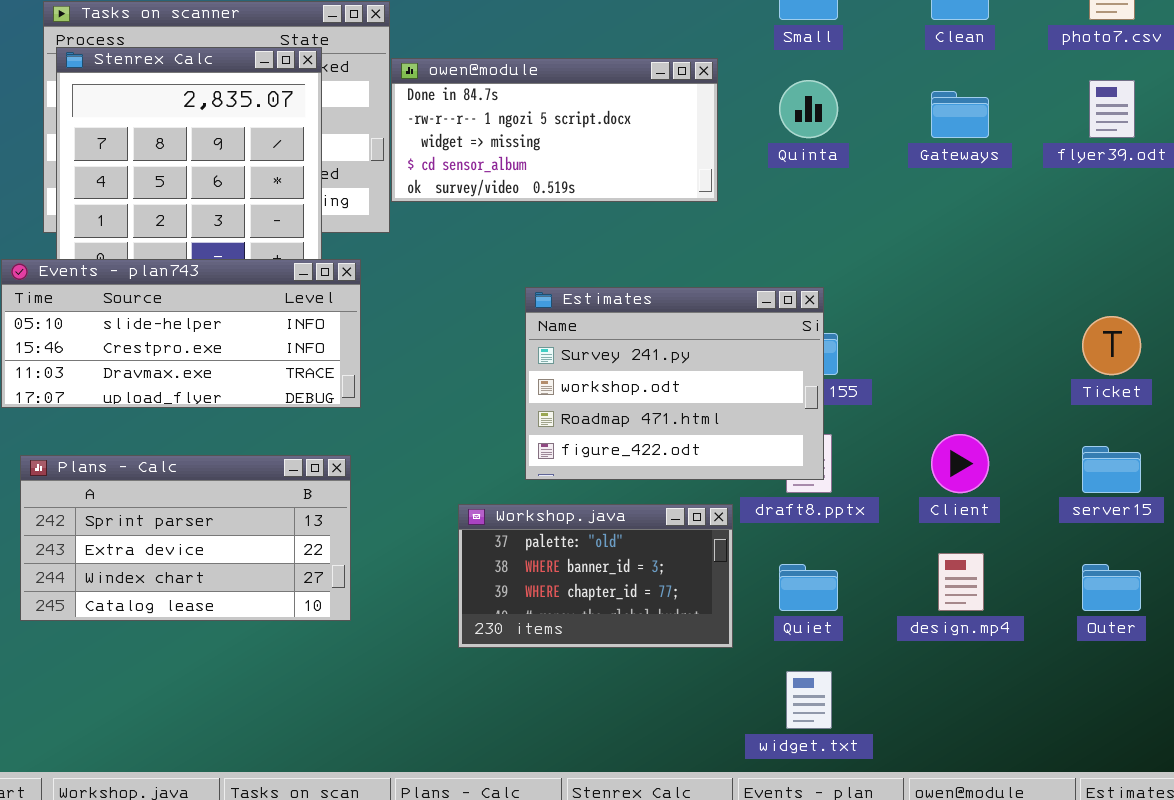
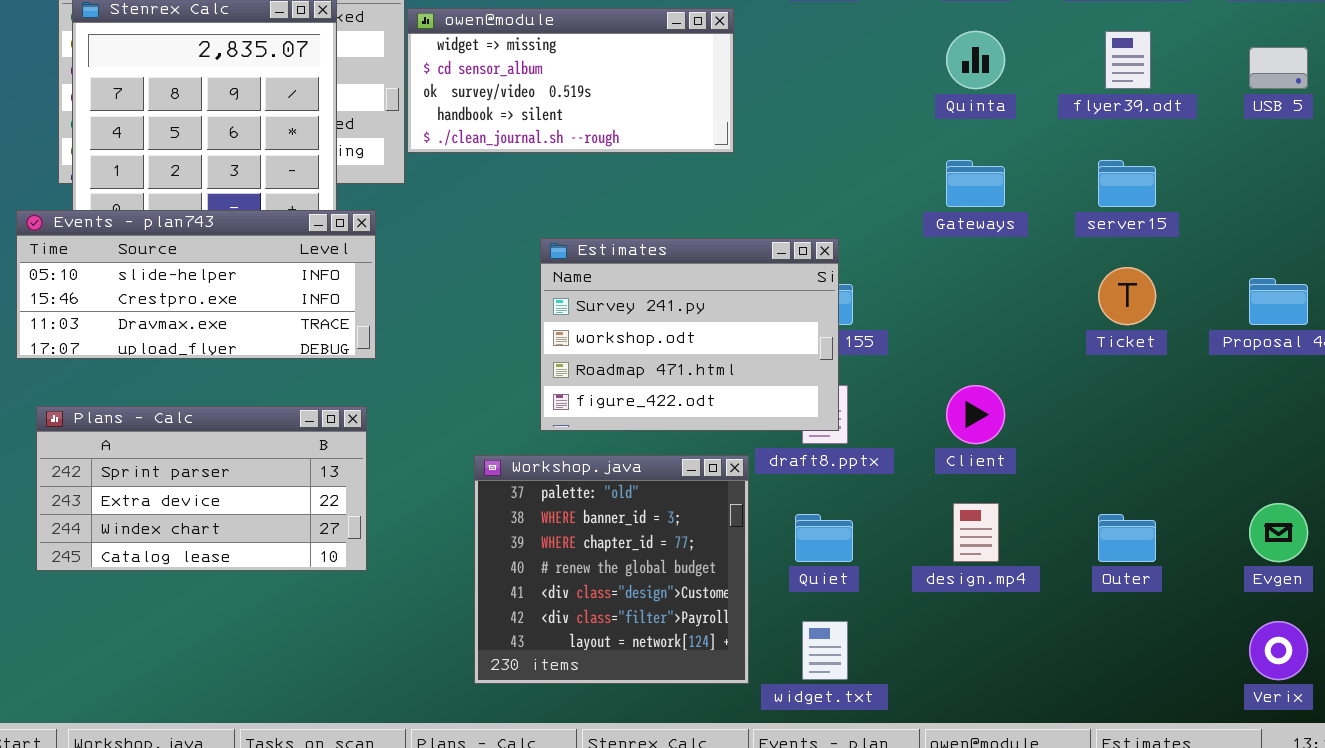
owen@module: [391,58,718,202] -> [407,8,734,153], scrolled down 2 rows
Quinta: [779,80,838,138] -> [946,31,1005,89], moved
Gateways: [931,91,989,138] -> [946,160,1005,207], moved
server15: [1082,446,1141,493] -> [1098,160,1156,207], moved
Workshop.java: [458,504,733,648] -> [474,455,749,684], resized

